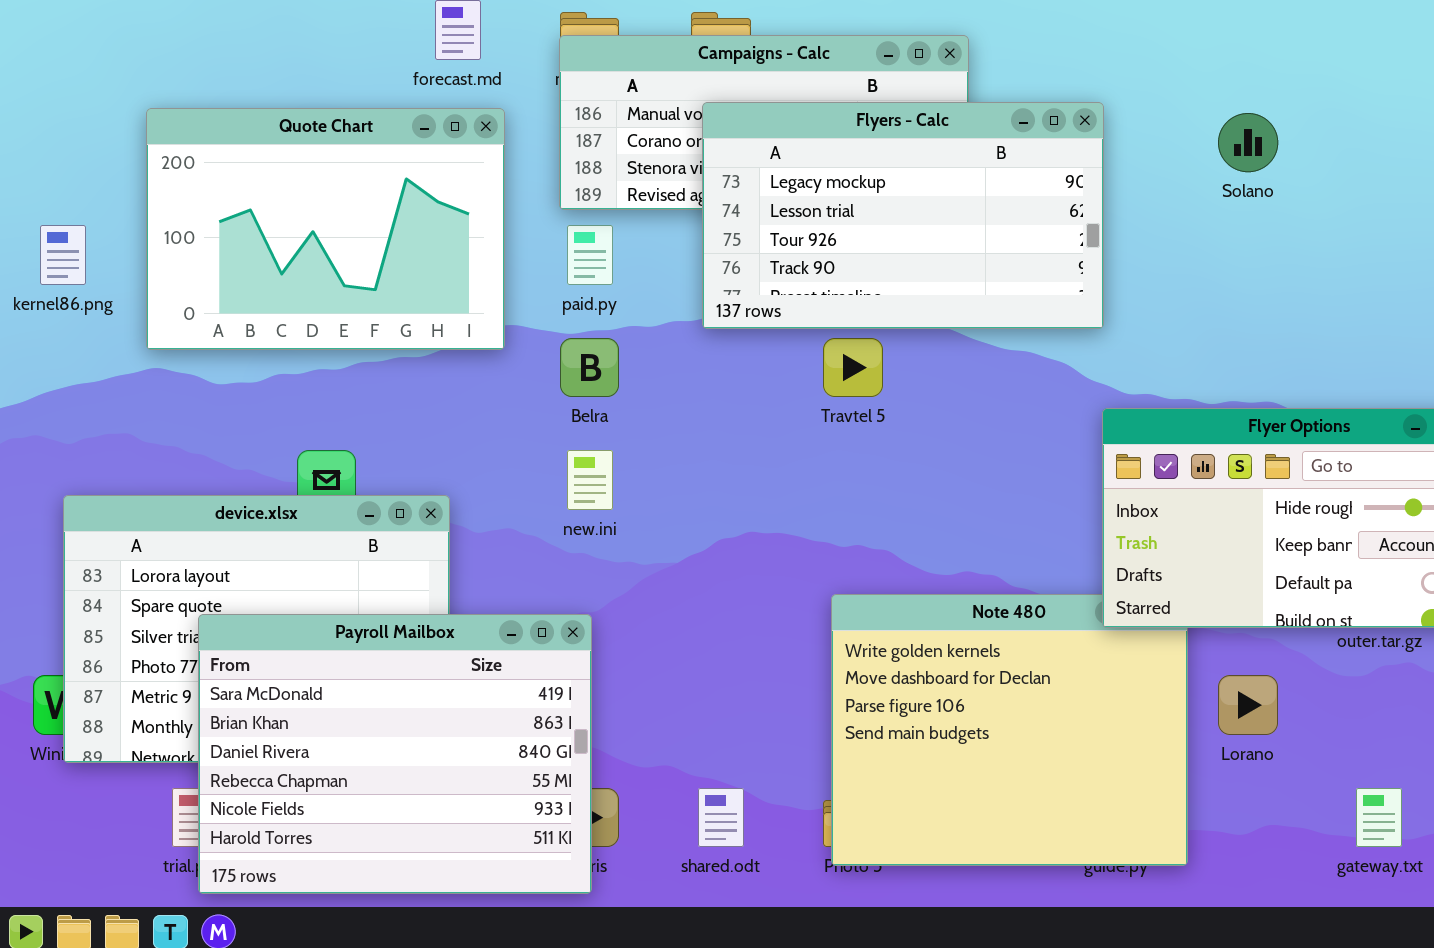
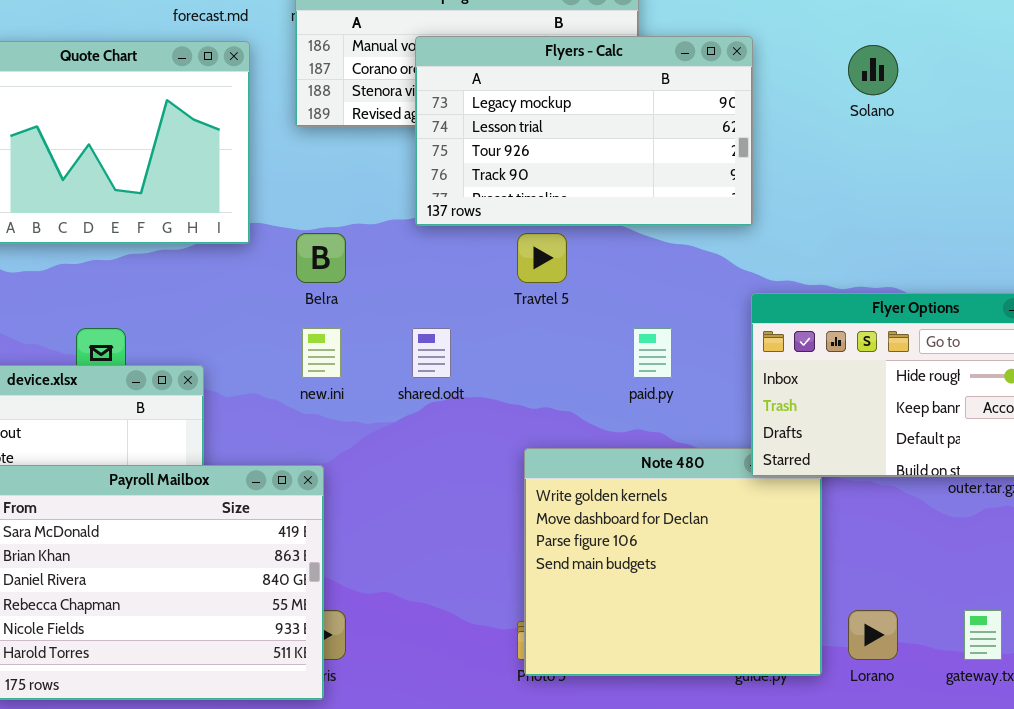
paid.py: [567,225,613,285] -> [633,328,672,378], moved
Lorano: [1218,675,1278,735] -> [848,610,898,660], moved
shared.odt: [698,788,744,847] -> [412,328,451,378], moved

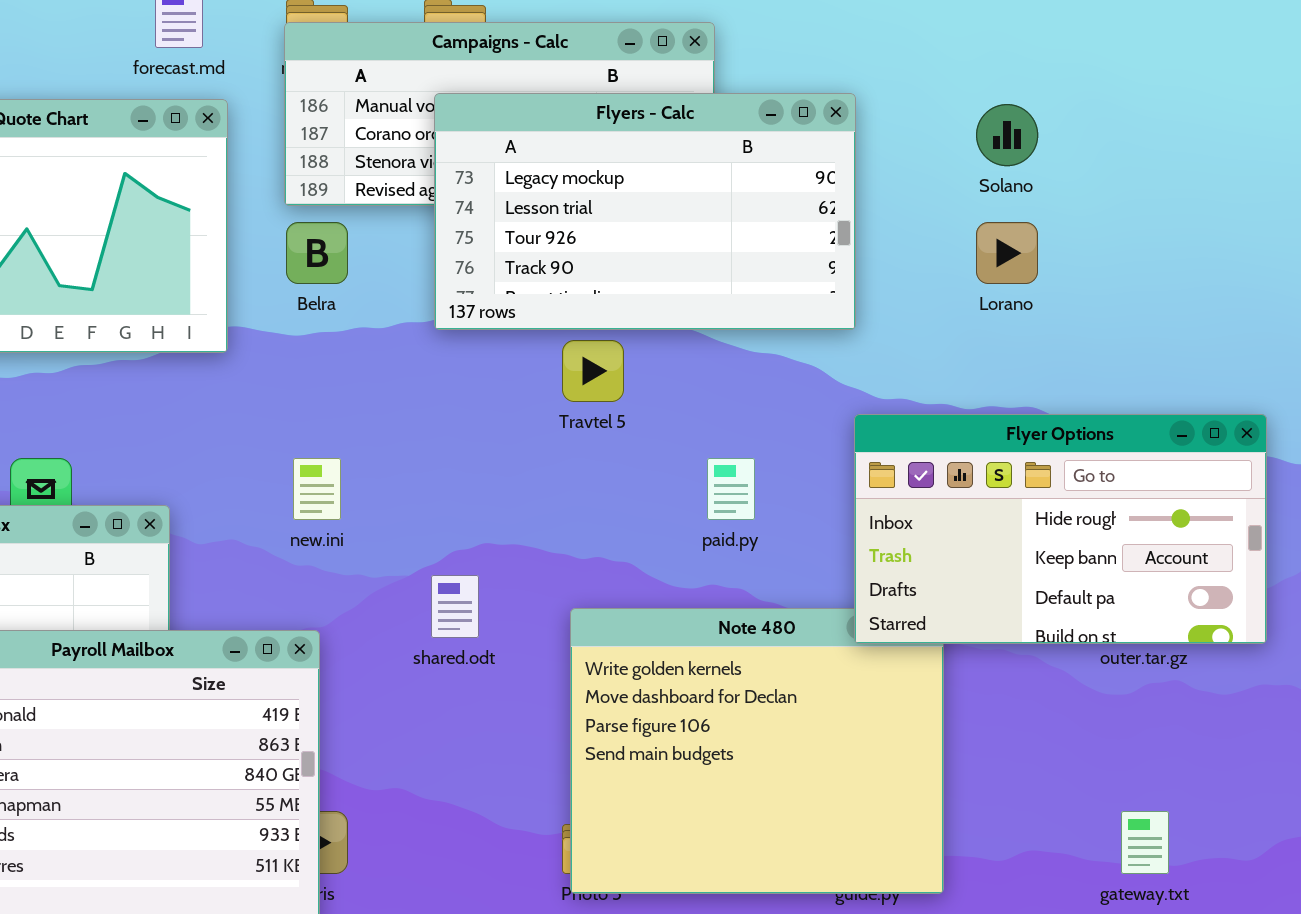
Belra: [296,233,346,283] -> [286,222,348,284], moved
shared.odt: [412,328,451,378] -> [431,575,479,638], moved
Lorano: [848,610,898,660] -> [976,222,1038,284], moved

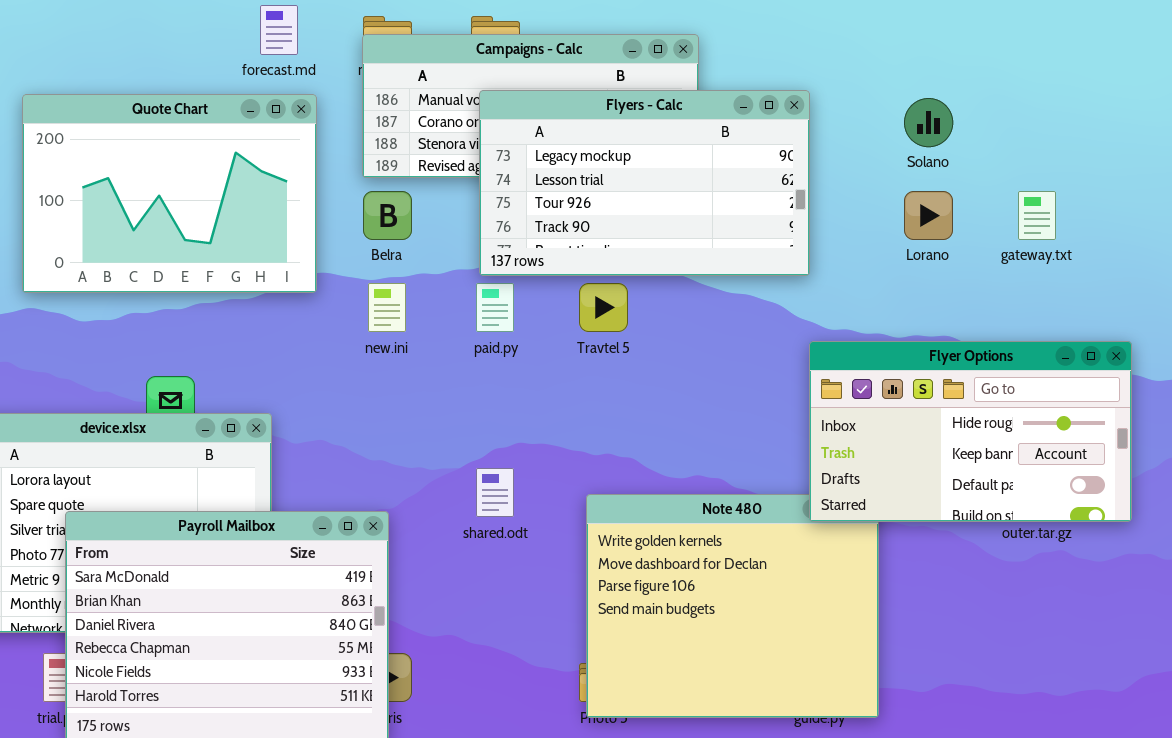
new.ini: [293,458,341,520] -> [368,283,406,332], moved
paid.py: [707,458,755,520] -> [476,283,514,332], moved
gateway.txt: [1121,811,1169,874] -> [1018,191,1056,240], moved

